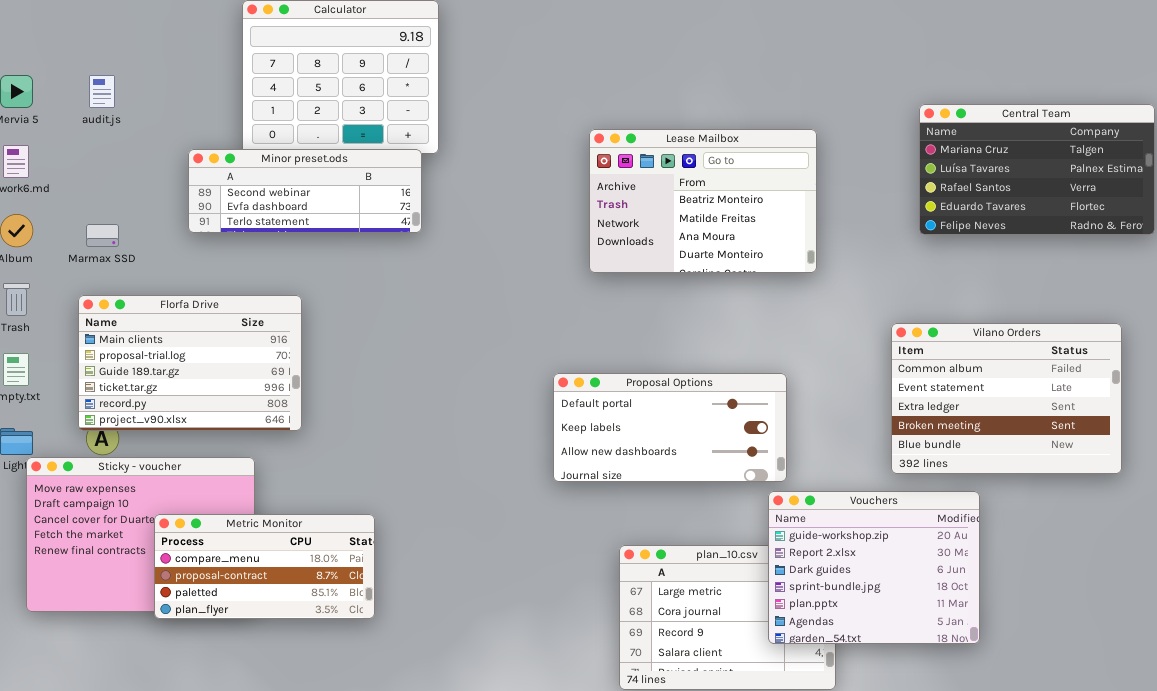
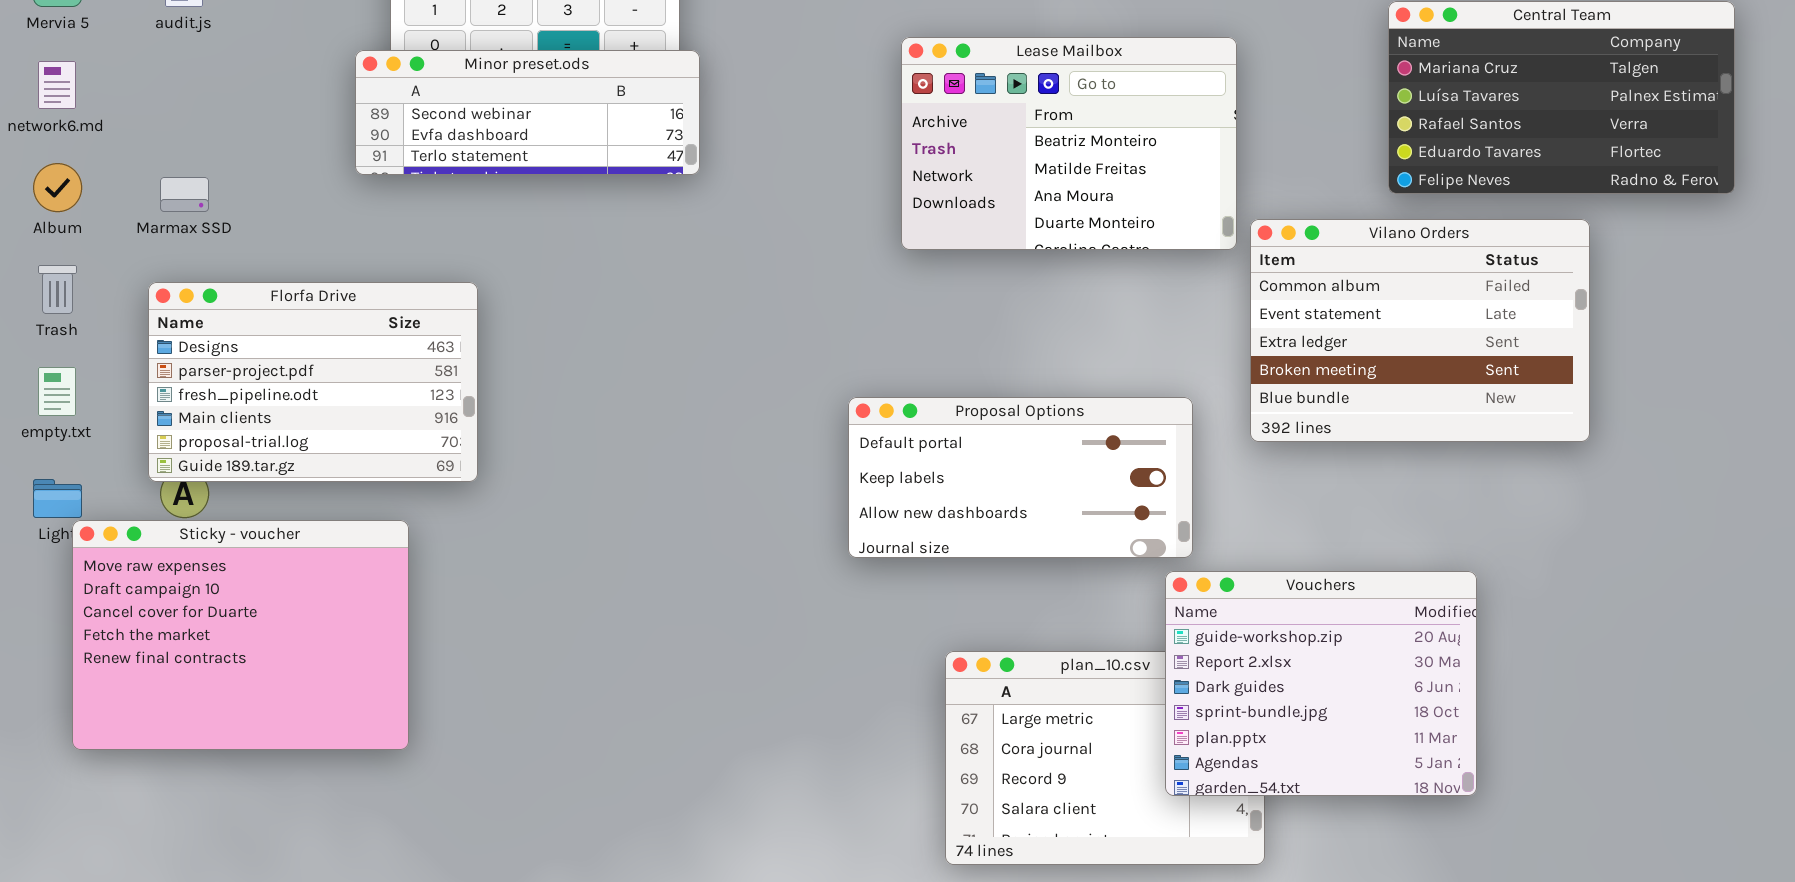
Minor preset.ods: [188,149,422,233] -> [355,50,700,175], moved
Florfa Drive: [78,295,302,431] -> [148,282,478,482], scrolled up 3 rows
Vilano Orders: [891,323,1122,474] -> [1250,219,1590,442], moved
Metric Monitor: [154,514,375,619] -> none, closed

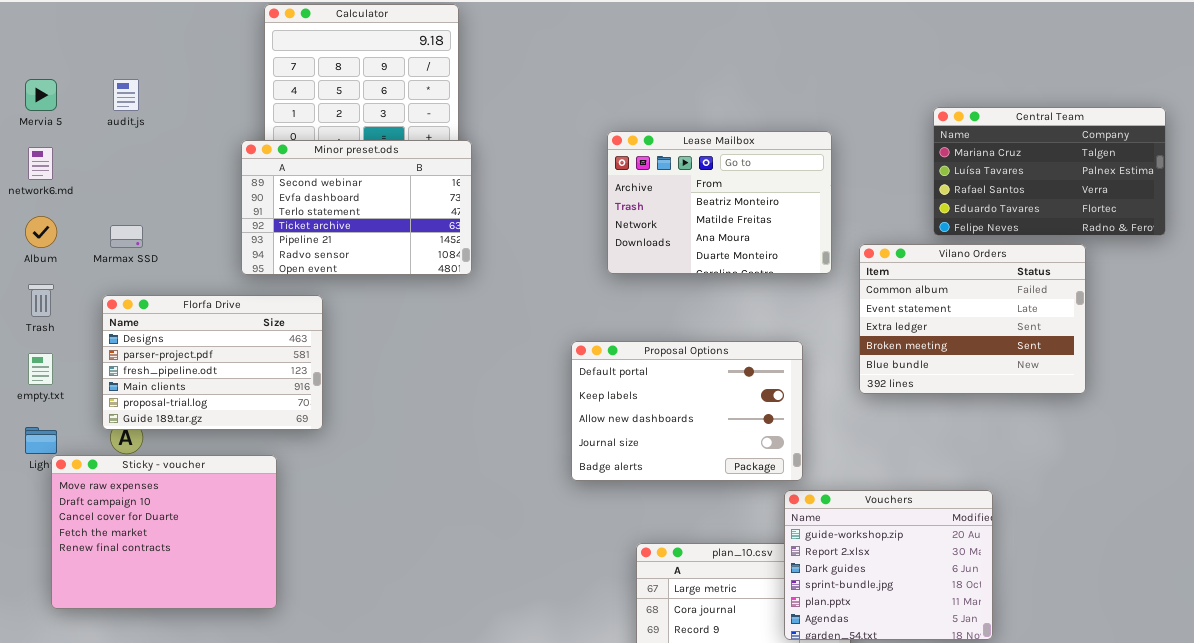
Minor preset.ods: [355,50,700,175] -> [241,140,472,275], resized
Vilano Orders: [1250,219,1590,442] -> [859,244,1086,394], moved
Proposal Options: [848,397,1193,558] -> [571,341,803,481], resized

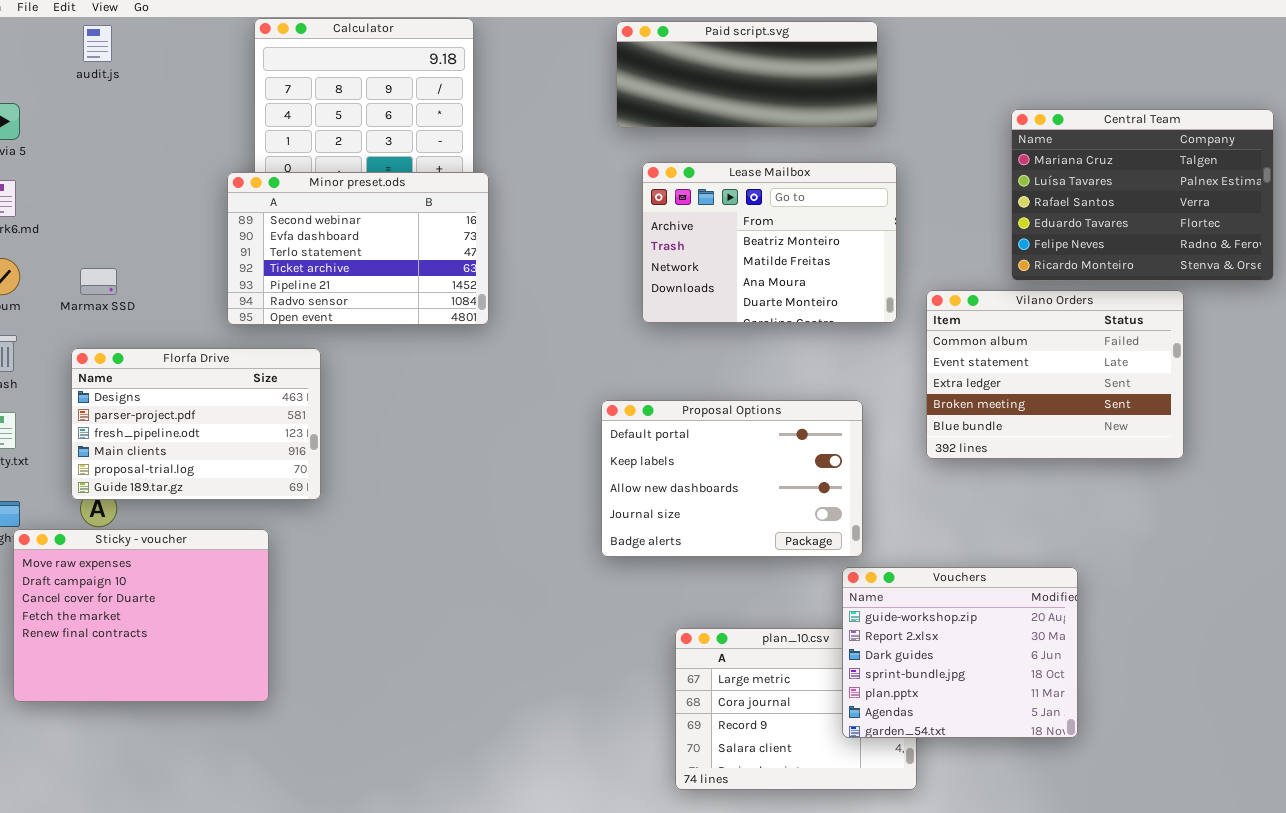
Paid script.svg: none -> [616,21,878,128], opened
audit.js: [113,79,139,111] -> [83,25,112,62], moved
Central Team: [933,107,1166,236] -> [1011,109,1274,281], resized

